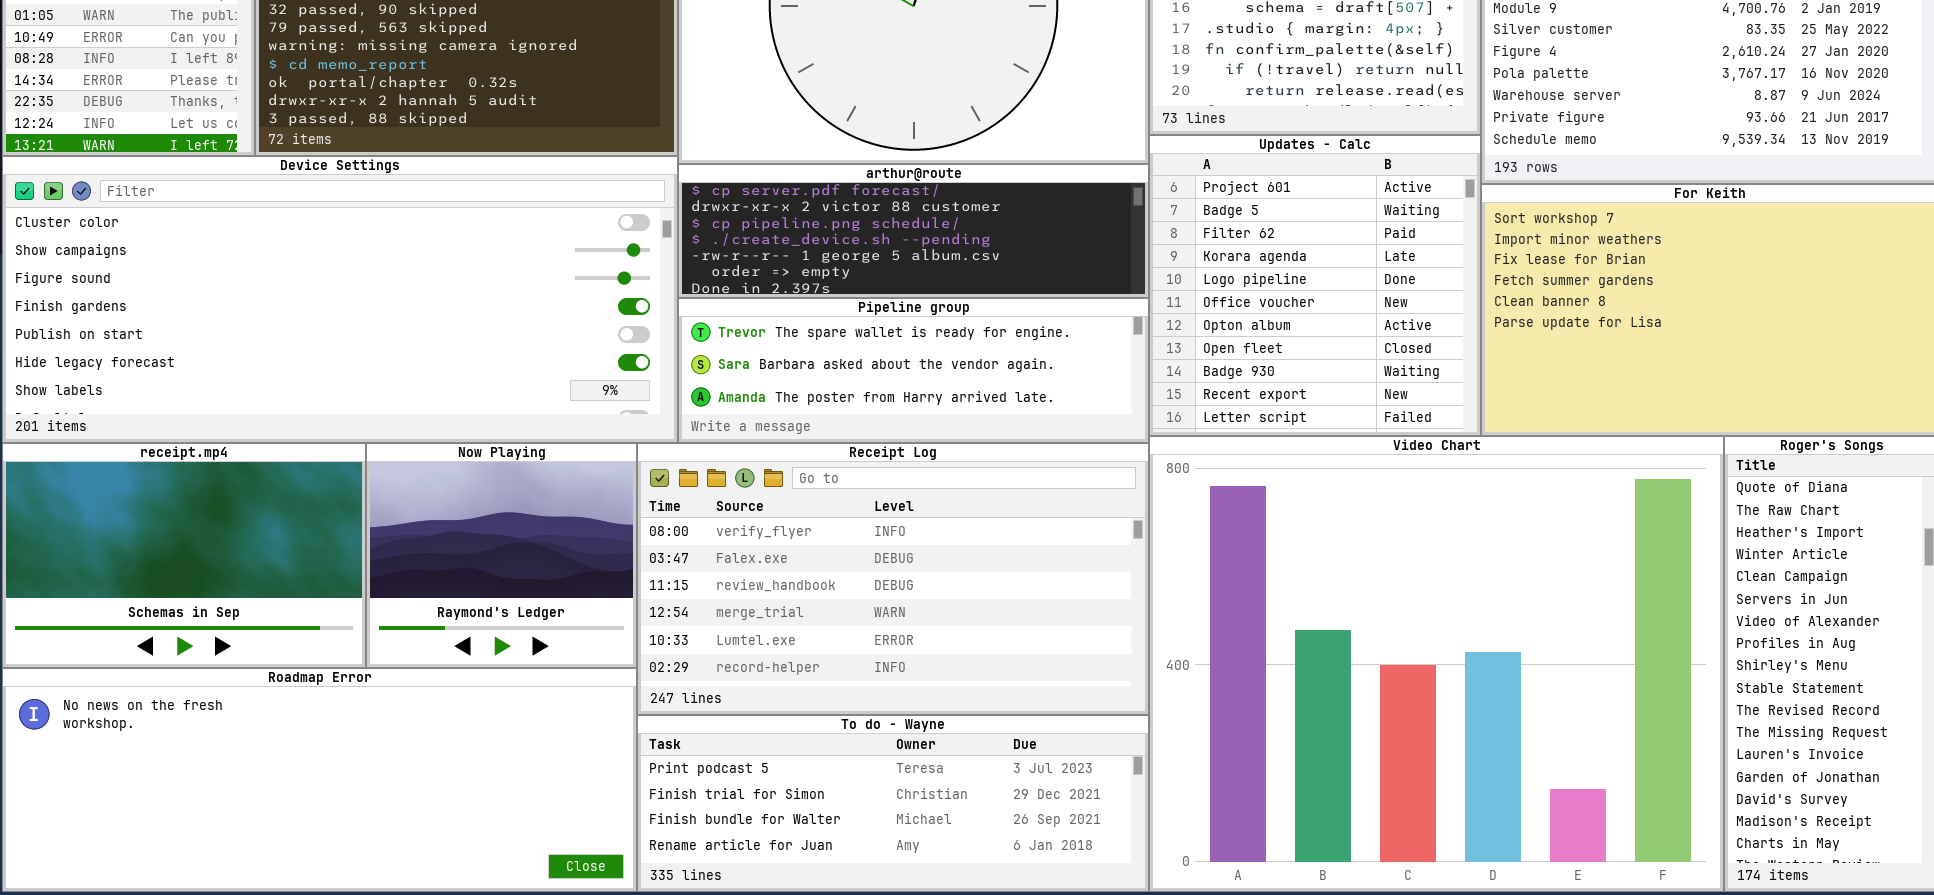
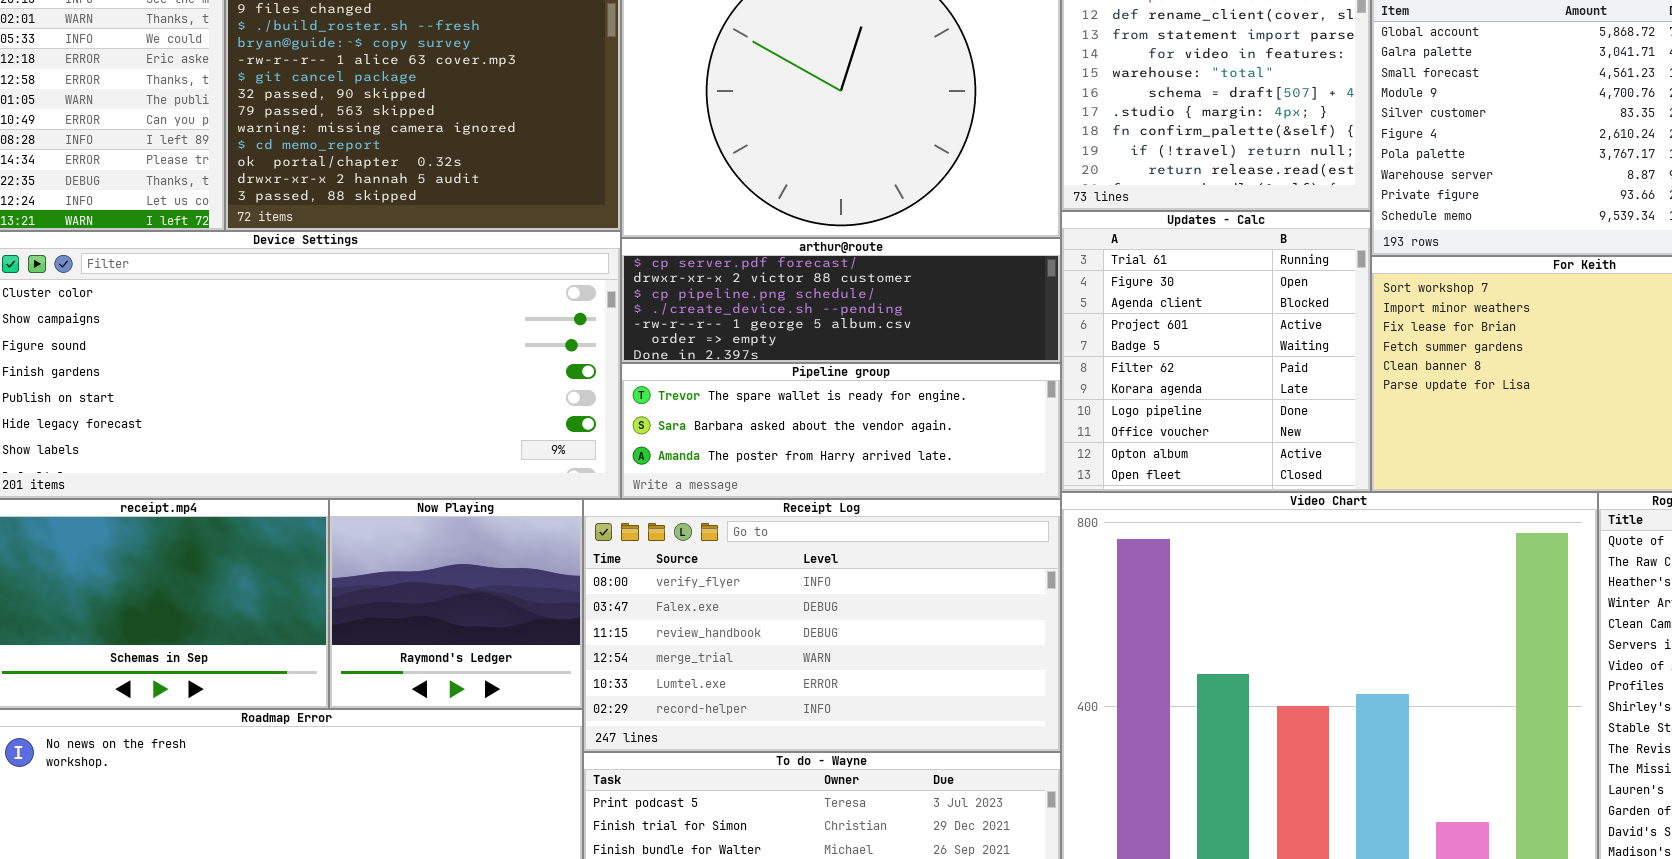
Updates - Calc: [1149,135,1481,436] -> [1061,211,1371,492], scrolled up 3 rows

